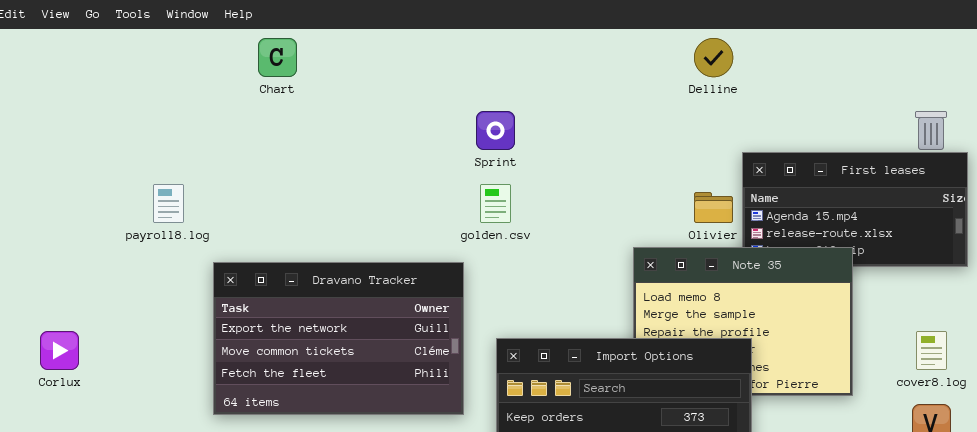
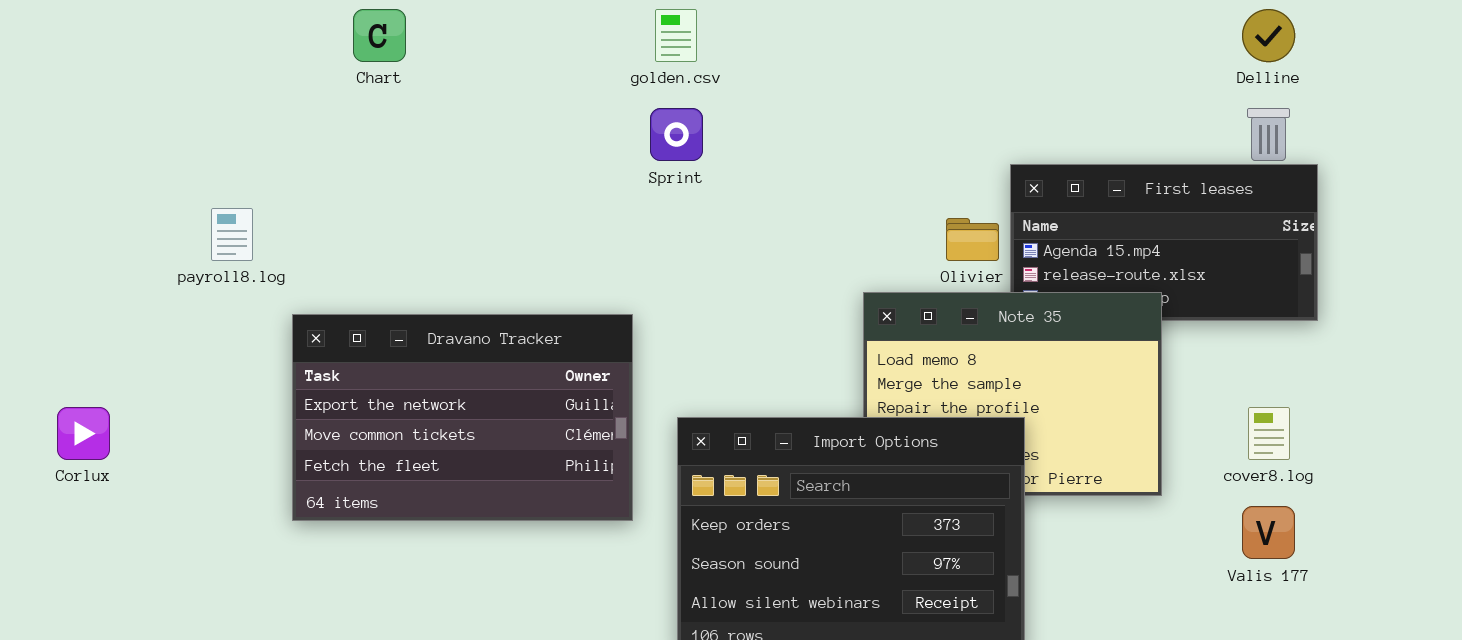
Delline: [694,38,733,77] -> [1242,9,1295,62], moved
golden.csv: [480,184,511,223] -> [655,9,697,62], moved

